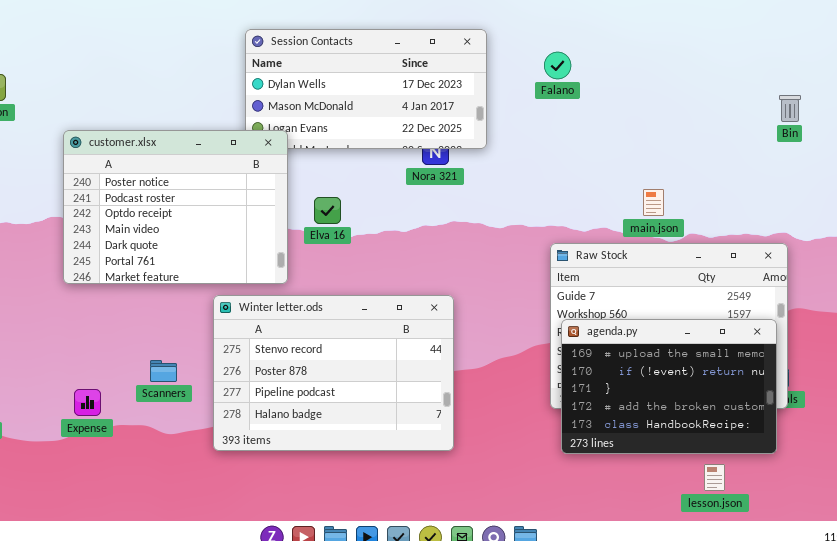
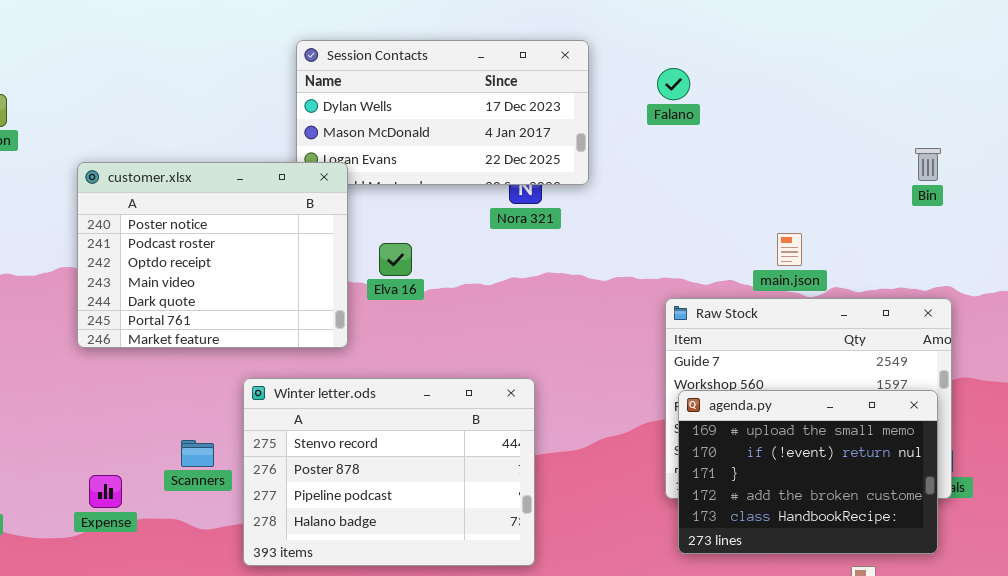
Bin: [779,95,801,122] -> [915,148,941,181], moved
Winter letter.ods: [213,295,454,451] -> [243,378,535,566], moved

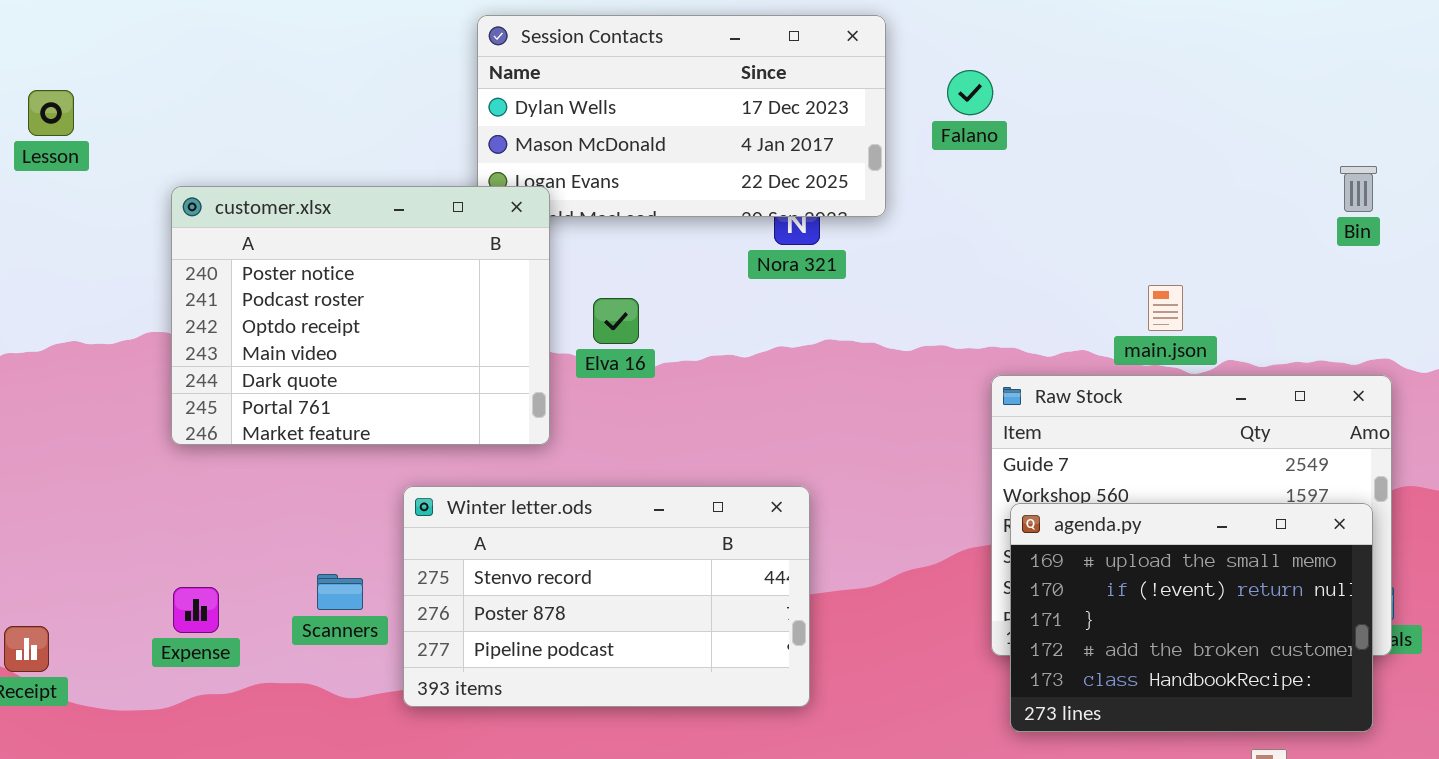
Falano: [657,68,690,100] -> [947,70,993,115], moved
Winter letter.ods: [243,378,535,566] -> [403,486,810,707], resized
Expense: [89,475,122,508] -> [173,587,219,633], moved

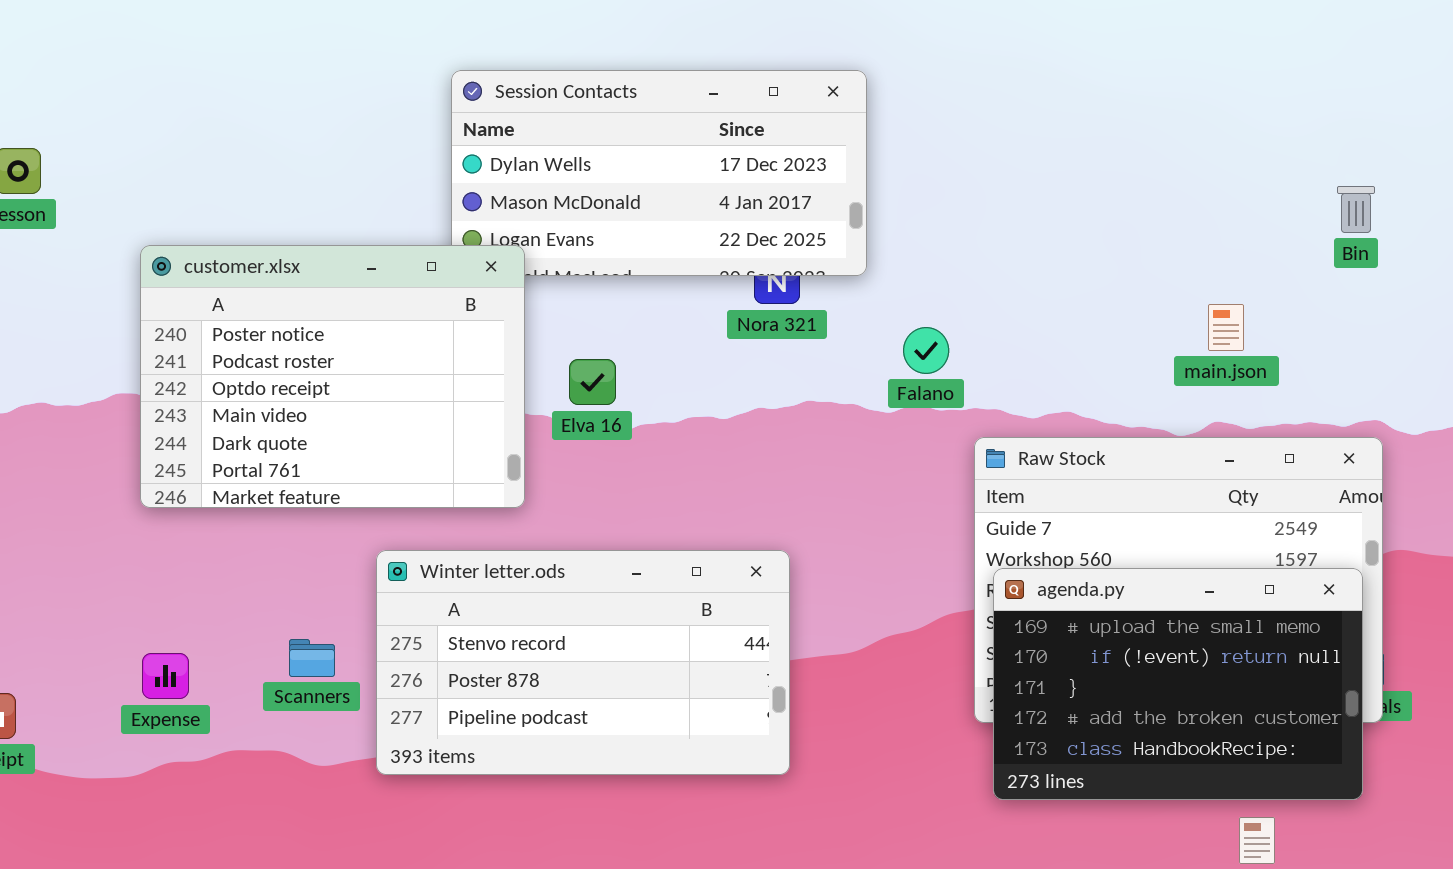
Falano: [947,70,993,115] -> [903,327,949,374], moved
Bin: [1340,166,1377,212] -> [1337,186,1375,233], moved
main.json: [1148,285,1183,331] -> [1208,304,1244,351], moved

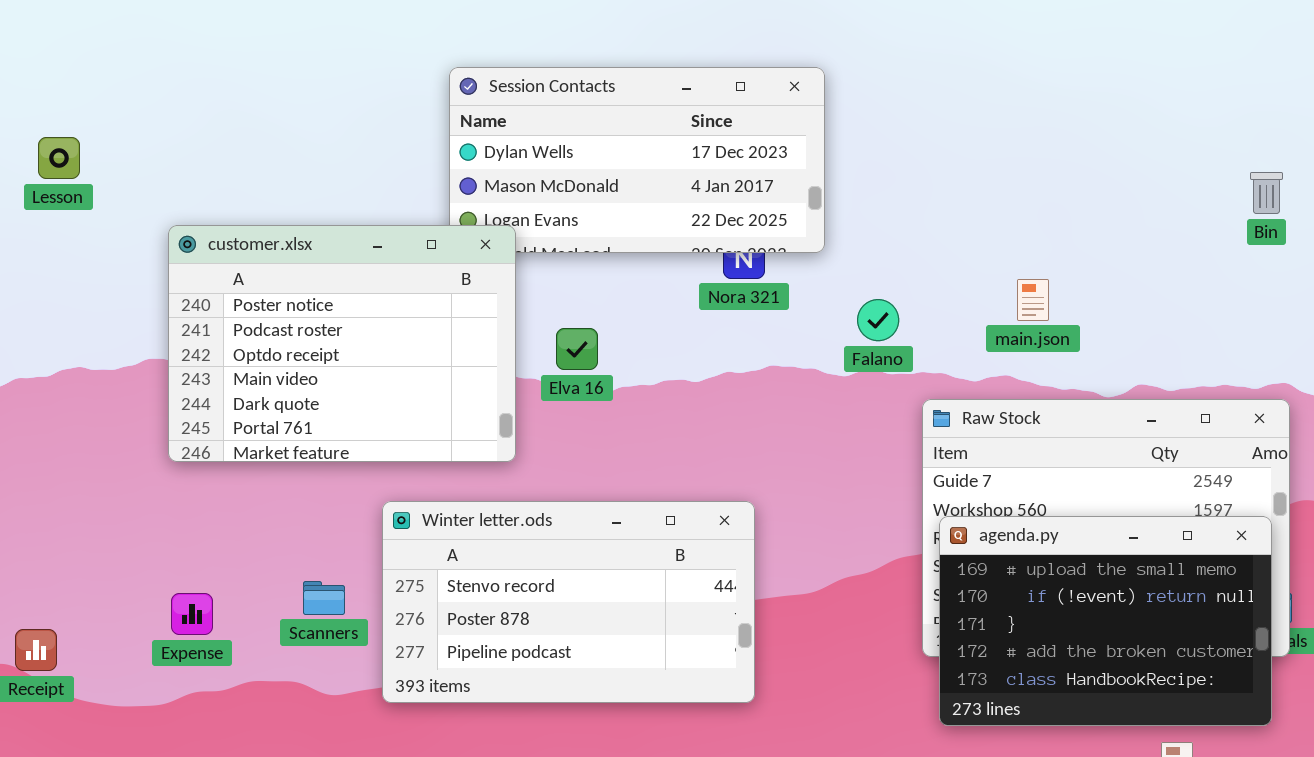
main.json: [1208,304,1244,351] -> [1017,279,1049,321], moved

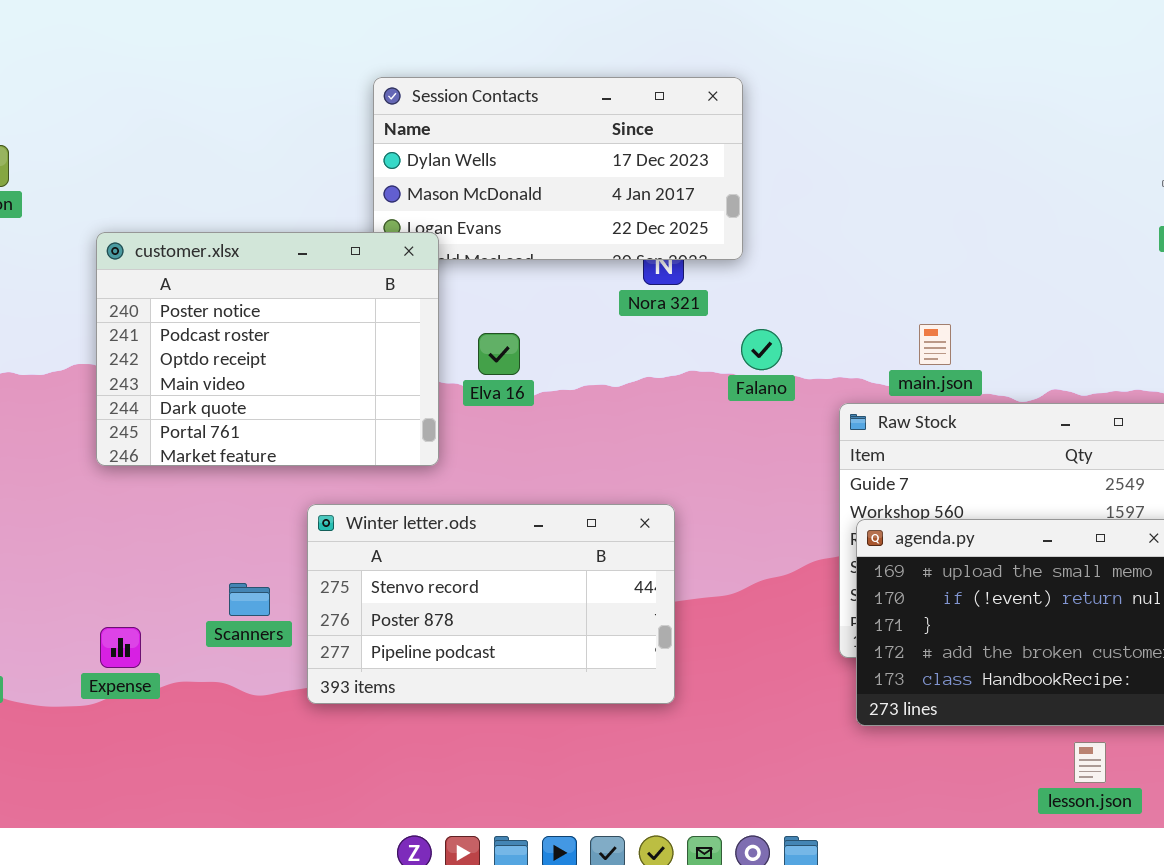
main.json: [1017,279,1049,321] -> [919,324,951,365], moved
Falano: [857,299,899,341] -> [741,329,782,370], moved
Expense: [171,593,213,635] -> [100,627,141,668], moved

